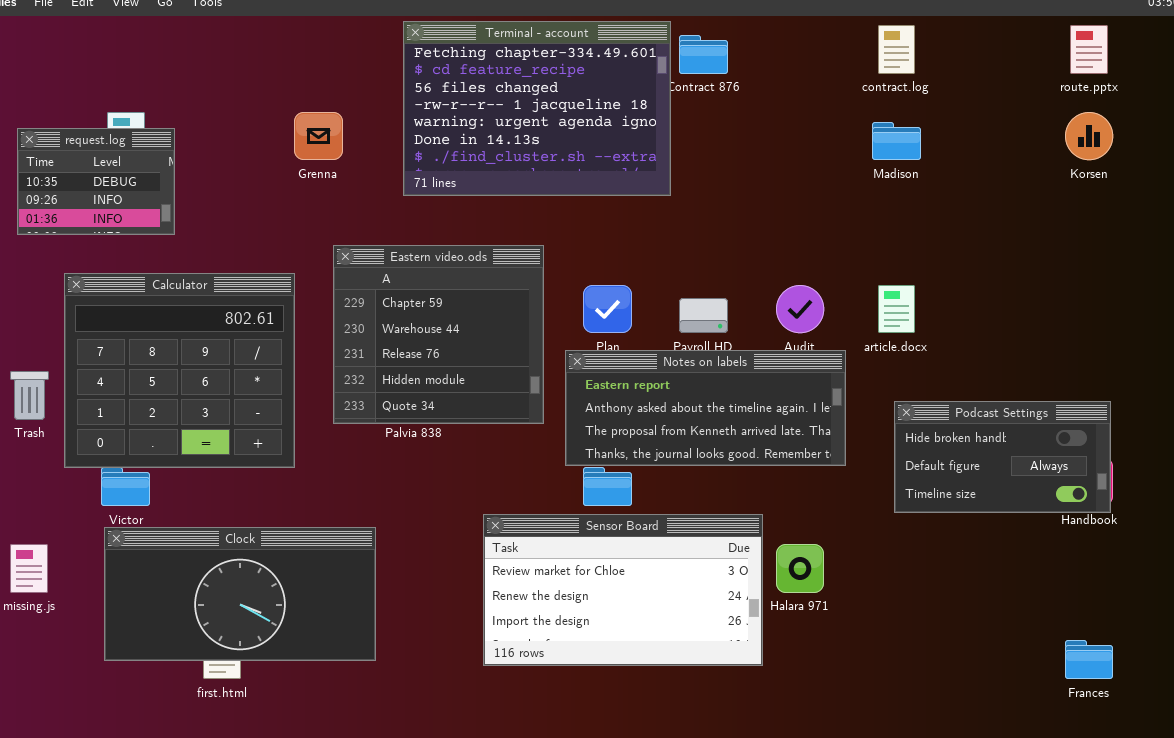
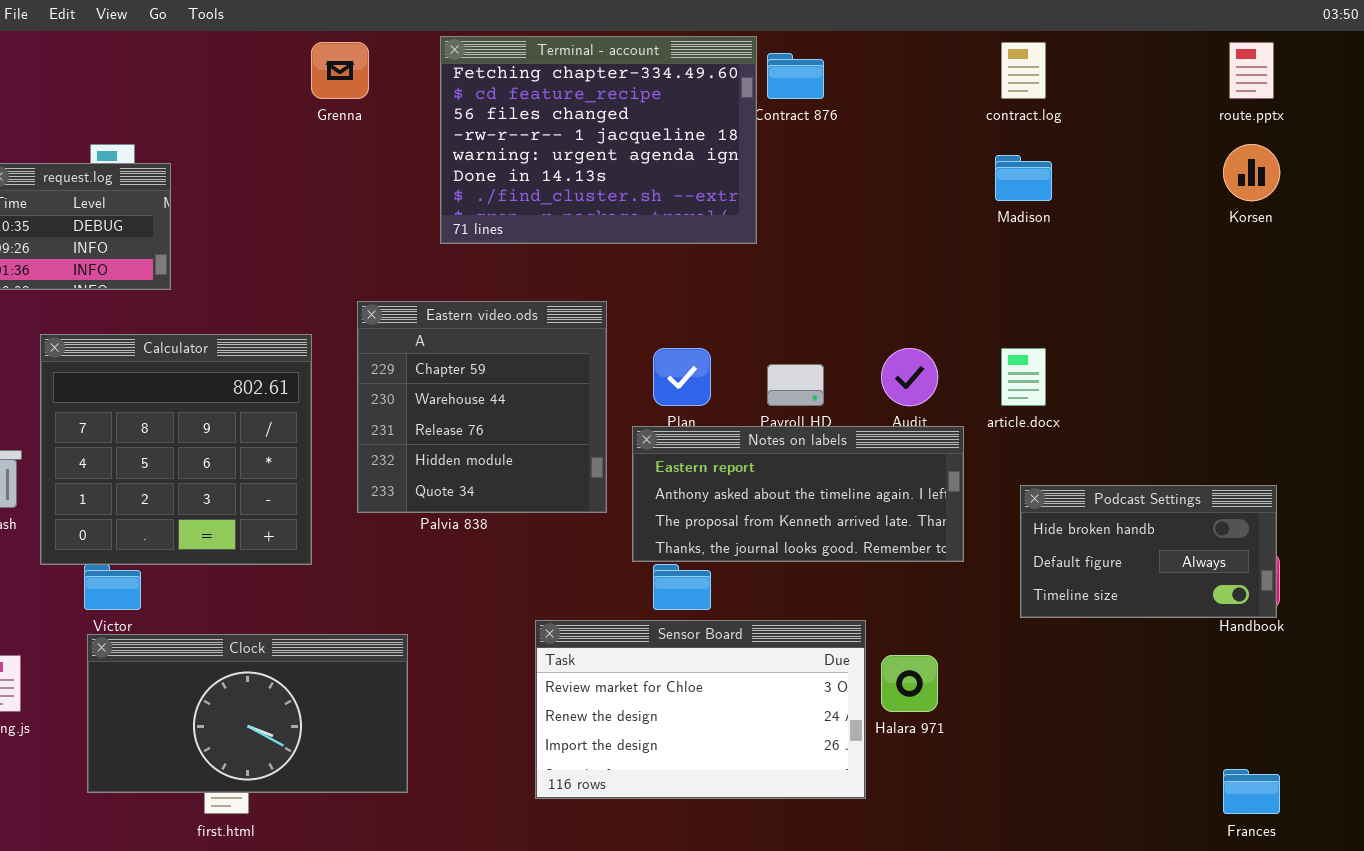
Grenna: [294,112,343,160] -> [311,42,369,99], moved

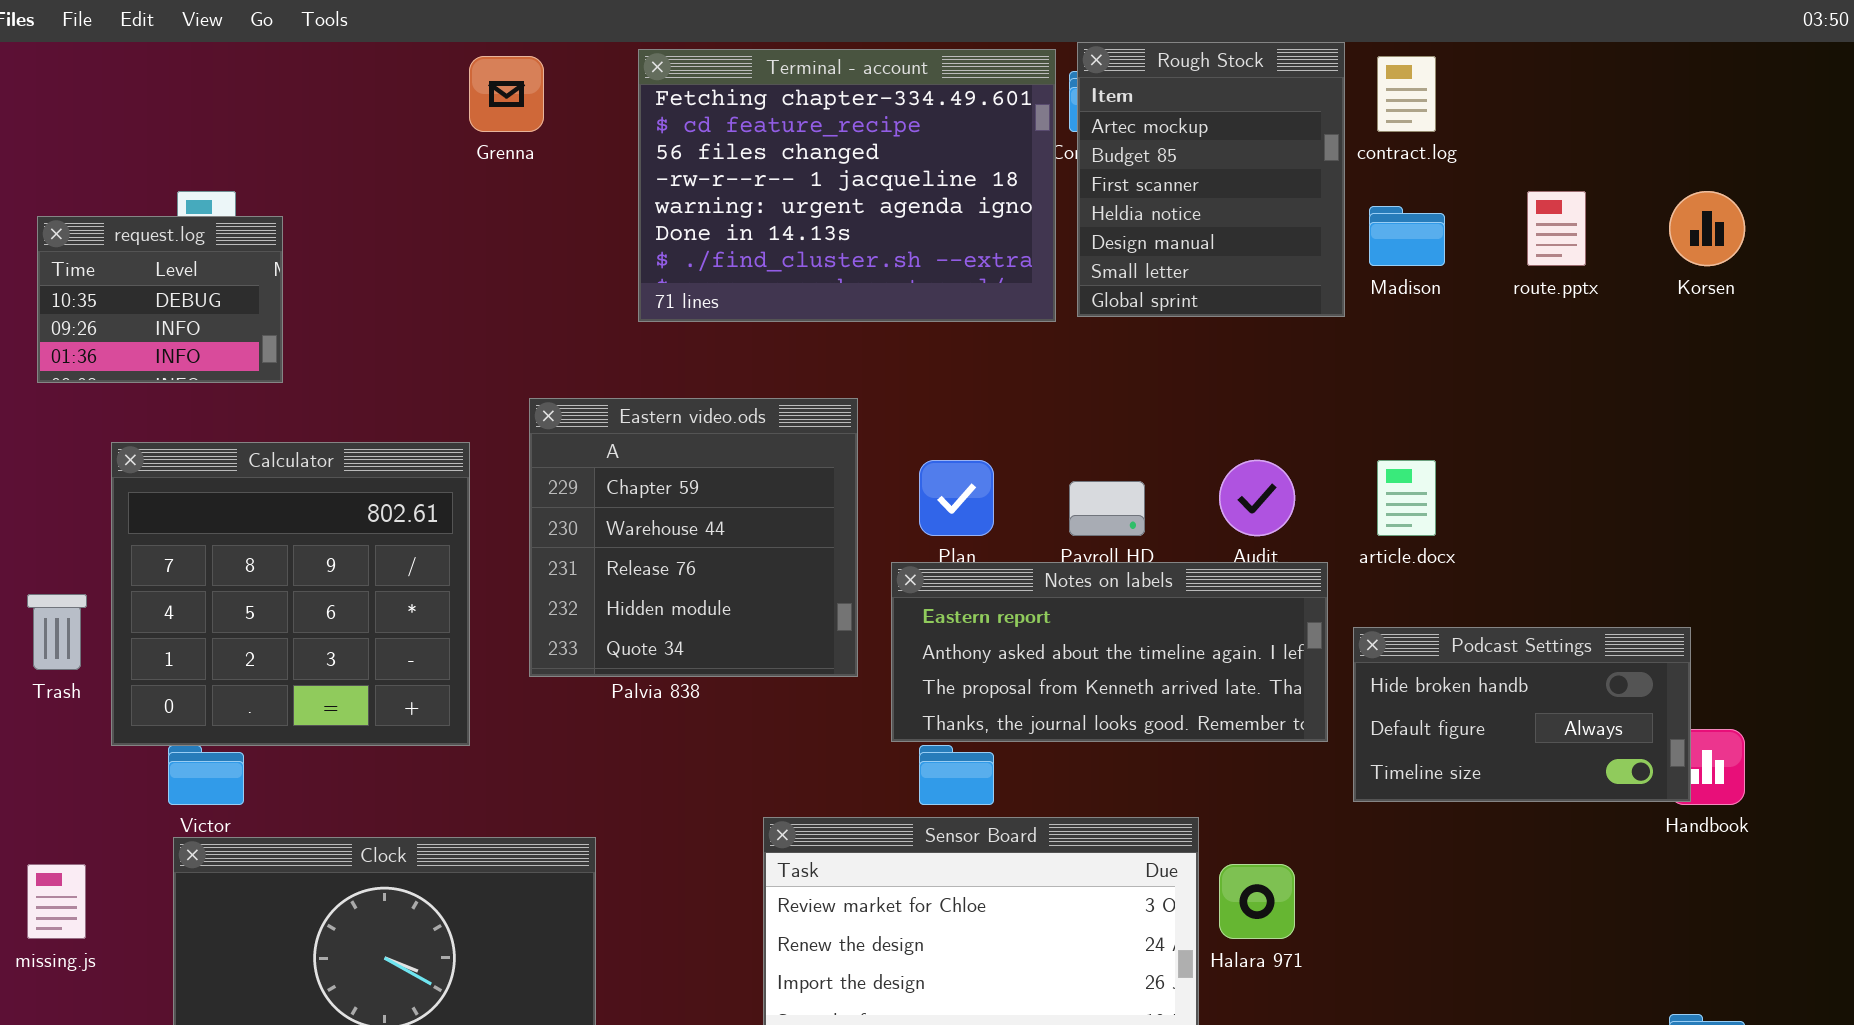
Rough Stock: none -> [1077,42,1345,317], opened
route.pptx: [1229,42,1274,99] -> [1527,191,1586,266], moved
Podcast Settings: [1020,485,1277,618] -> [1353,627,1691,802], moved

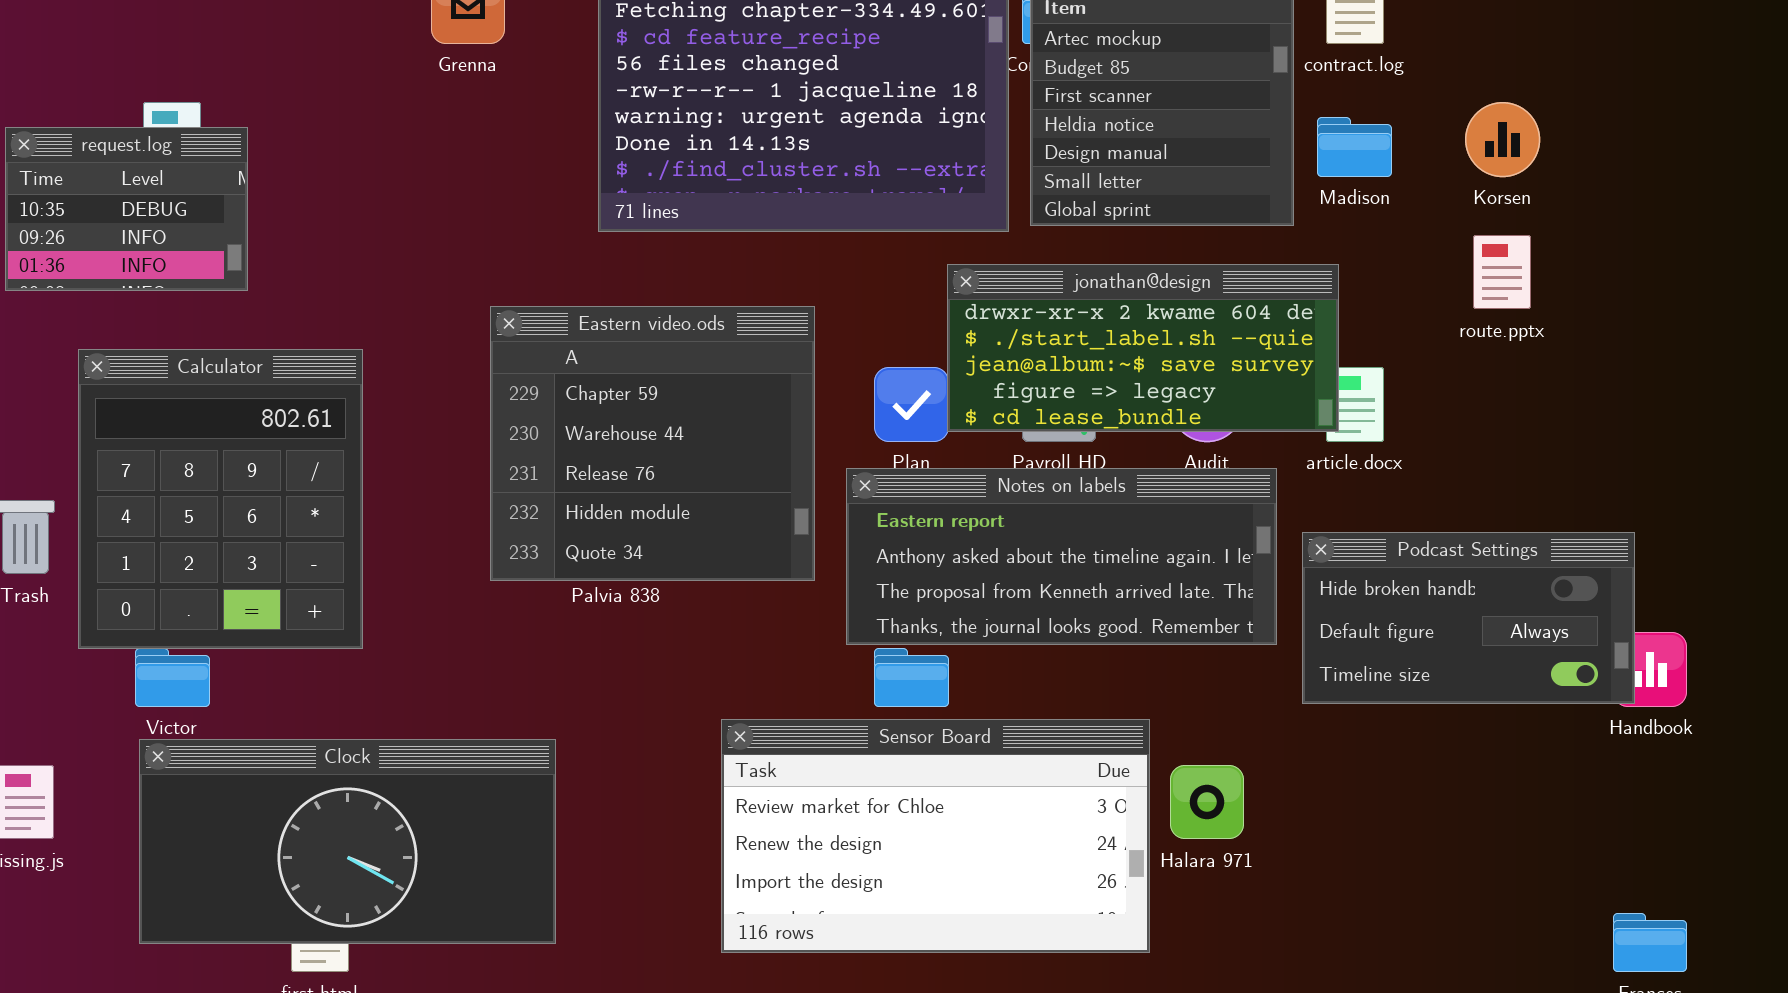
route.pptx: [1527,191,1586,266] -> [1473,235,1531,309], moved
Korsen: [1669,191,1745,266] -> [1465,102,1540,177], moved
jonathan@design: none -> [947,264,1339,432], opened
Calculator: [111,442,470,746] -> [78,349,363,649], resized

